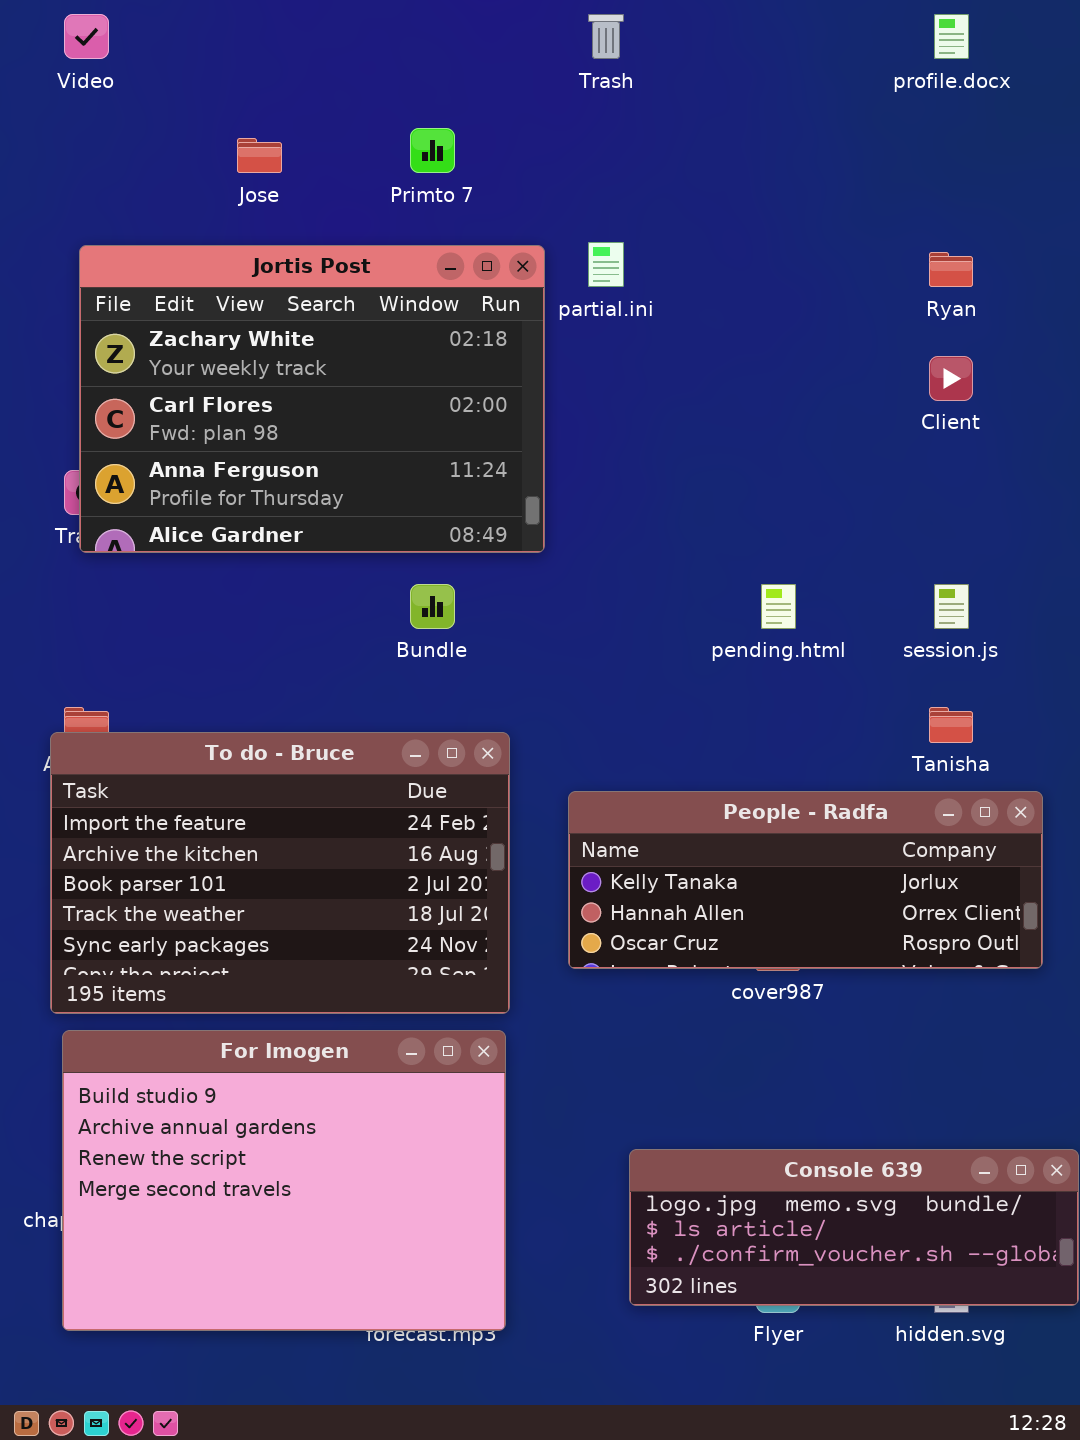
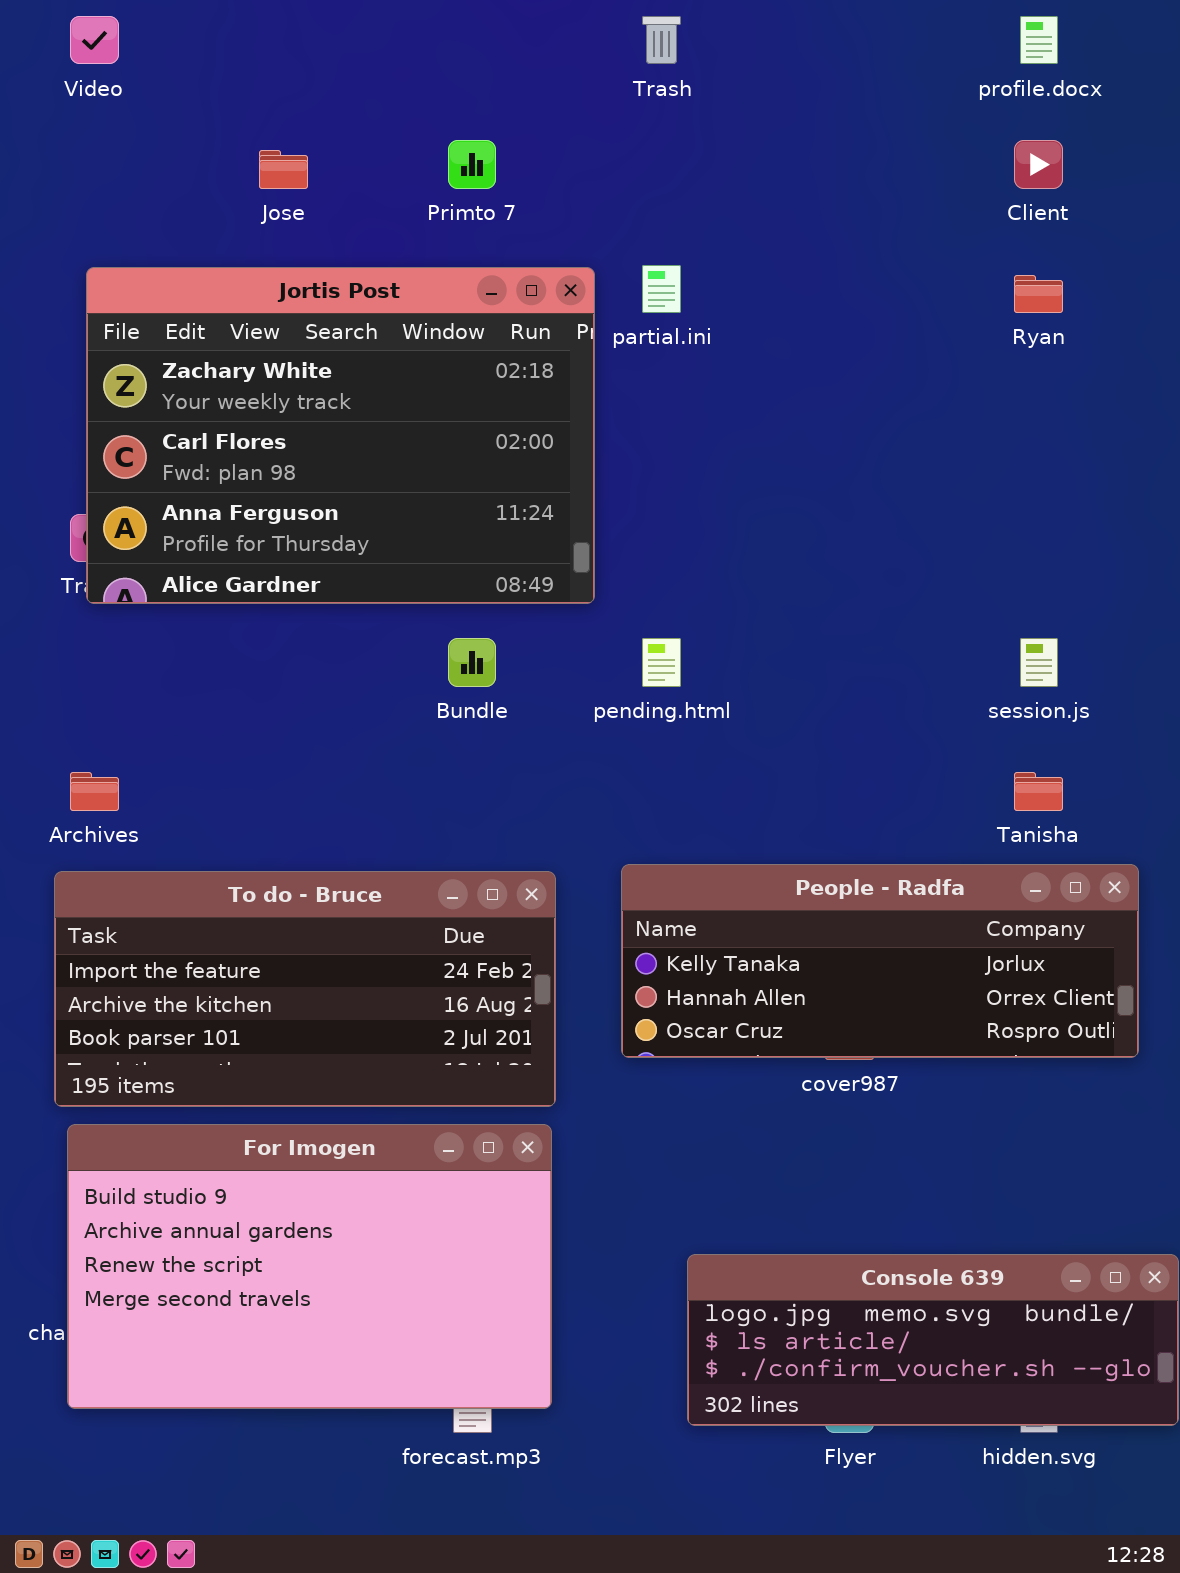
Client: [929,356,973,401] -> [1014,140,1063,189], moved
pending.html: [761,584,796,629] -> [642,638,681,687], moved
To do - Bruce: [50,732,510,1014] -> [54,871,556,1107], resized
For Imogen: [62,1030,506,1331] -> [67,1124,552,1409], resized

